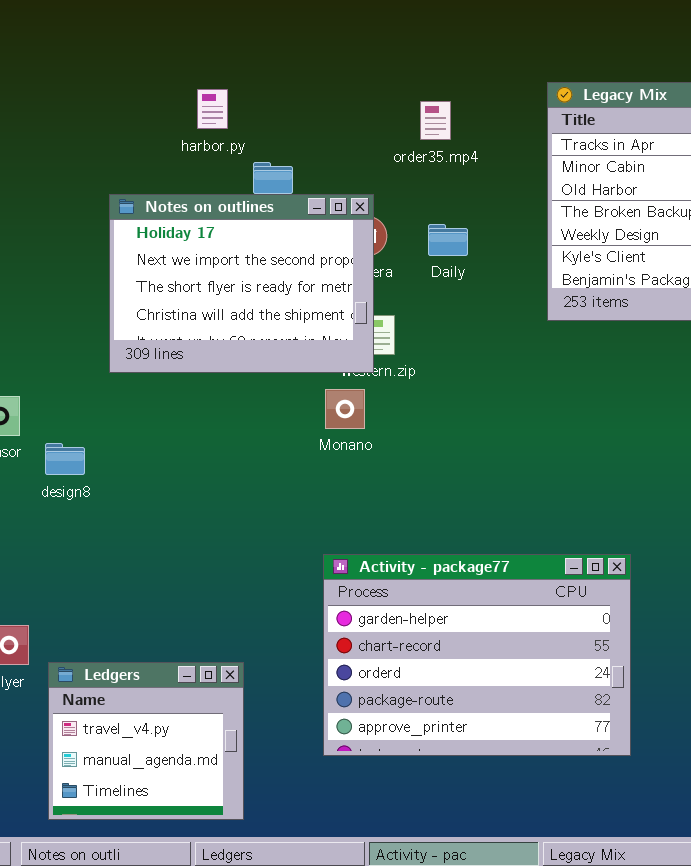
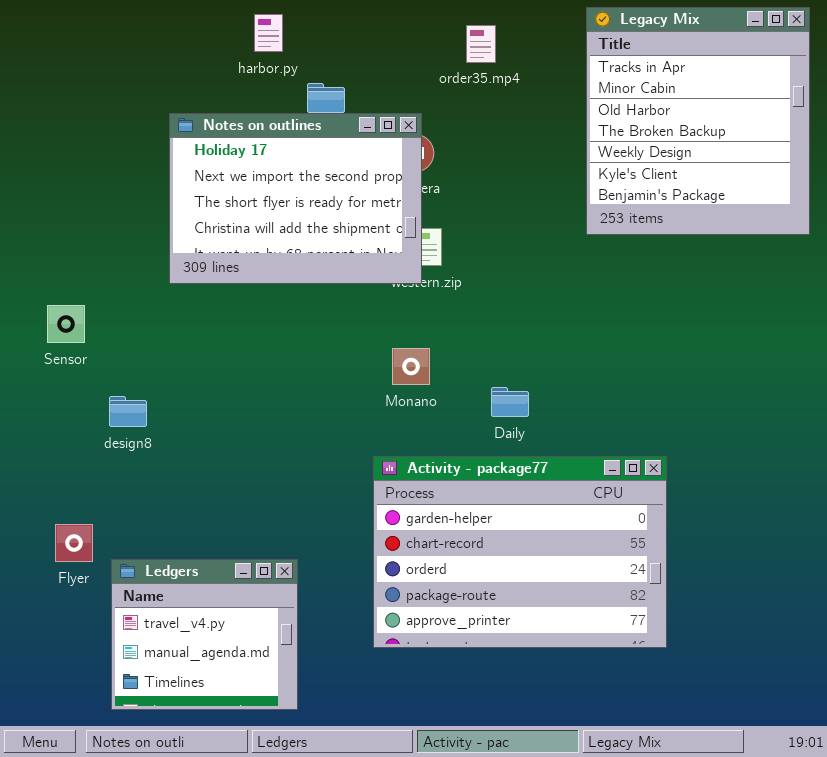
Daily: [428,224,468,256] -> [491,387,529,417], moved
Monano: [325,389,365,429] -> [392,348,430,385], moved
design8: [45,443,85,475] -> [109,396,147,427], moved

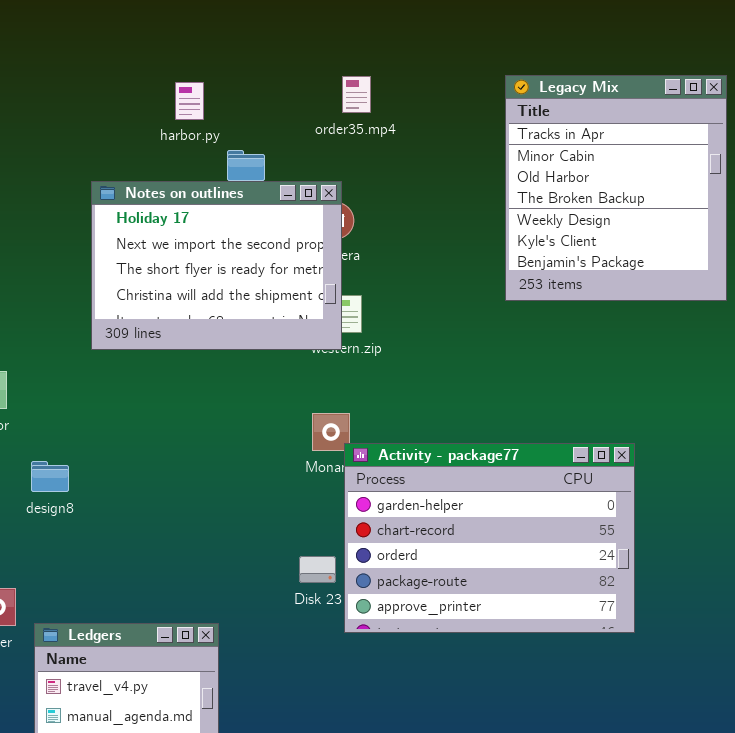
order35.mp4: [466,25,496,63] -> [342,76,371,113], moved
Activity - package77: [373,456,667,648] -> [344,443,635,633], moved

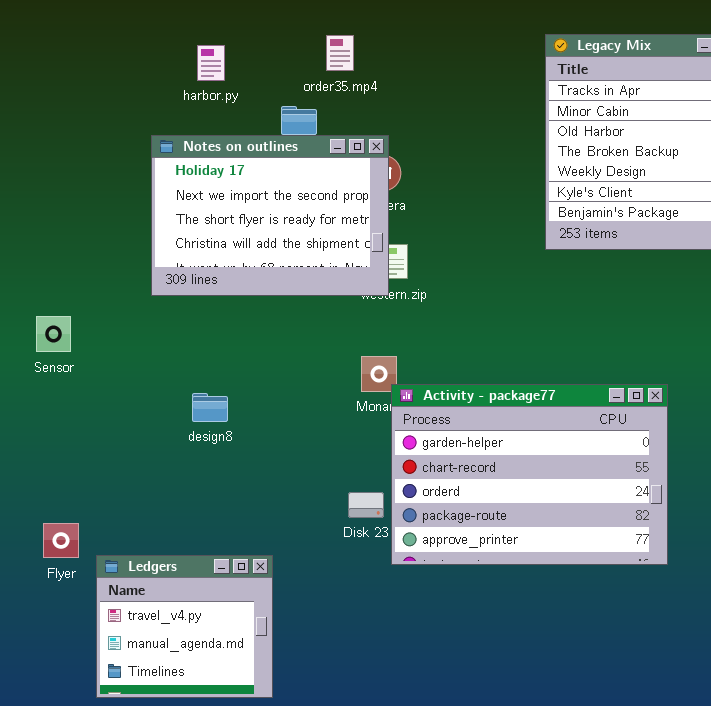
order35.mp4: [342,76,371,113] -> [326,35,354,71], moved
harbor.py: [175,82,204,120] -> [197,45,225,81], moved
design8: [31,461,69,492] -> [192,393,228,422], moved

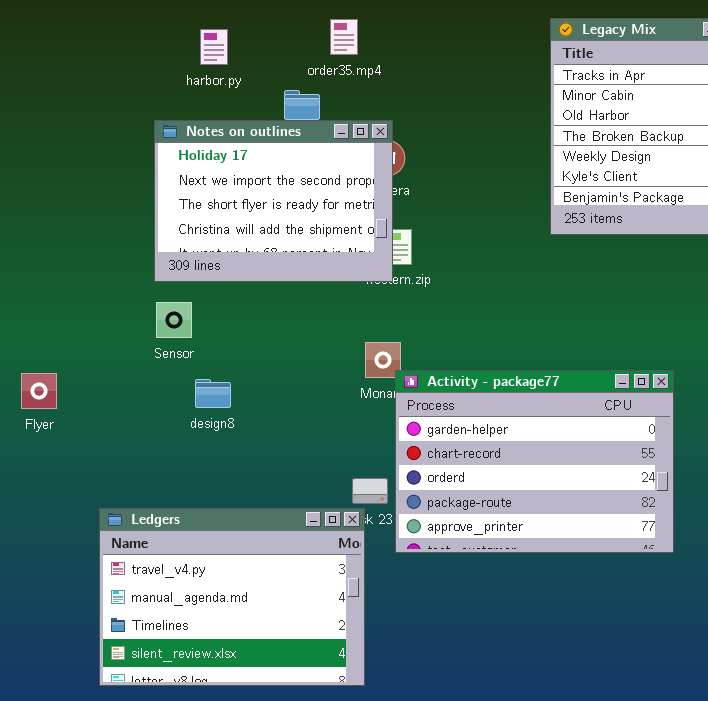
Sensor: [36,316,71,352] -> [156,302,192,338], moved
Flyer: [43,523,79,558] -> [21,373,57,409], moved
Ledgers: [96,555,273,698] -> [99,508,365,686], resized

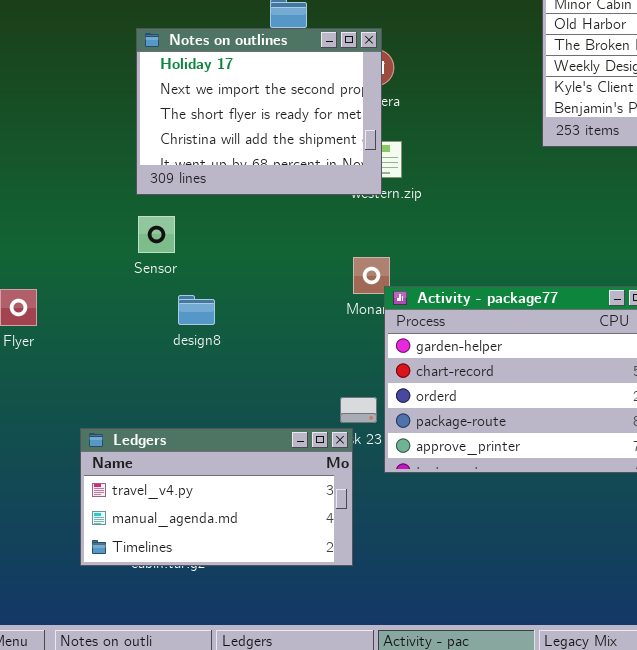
Ledgers: [99,508,365,686] -> [80,428,353,566], resized

